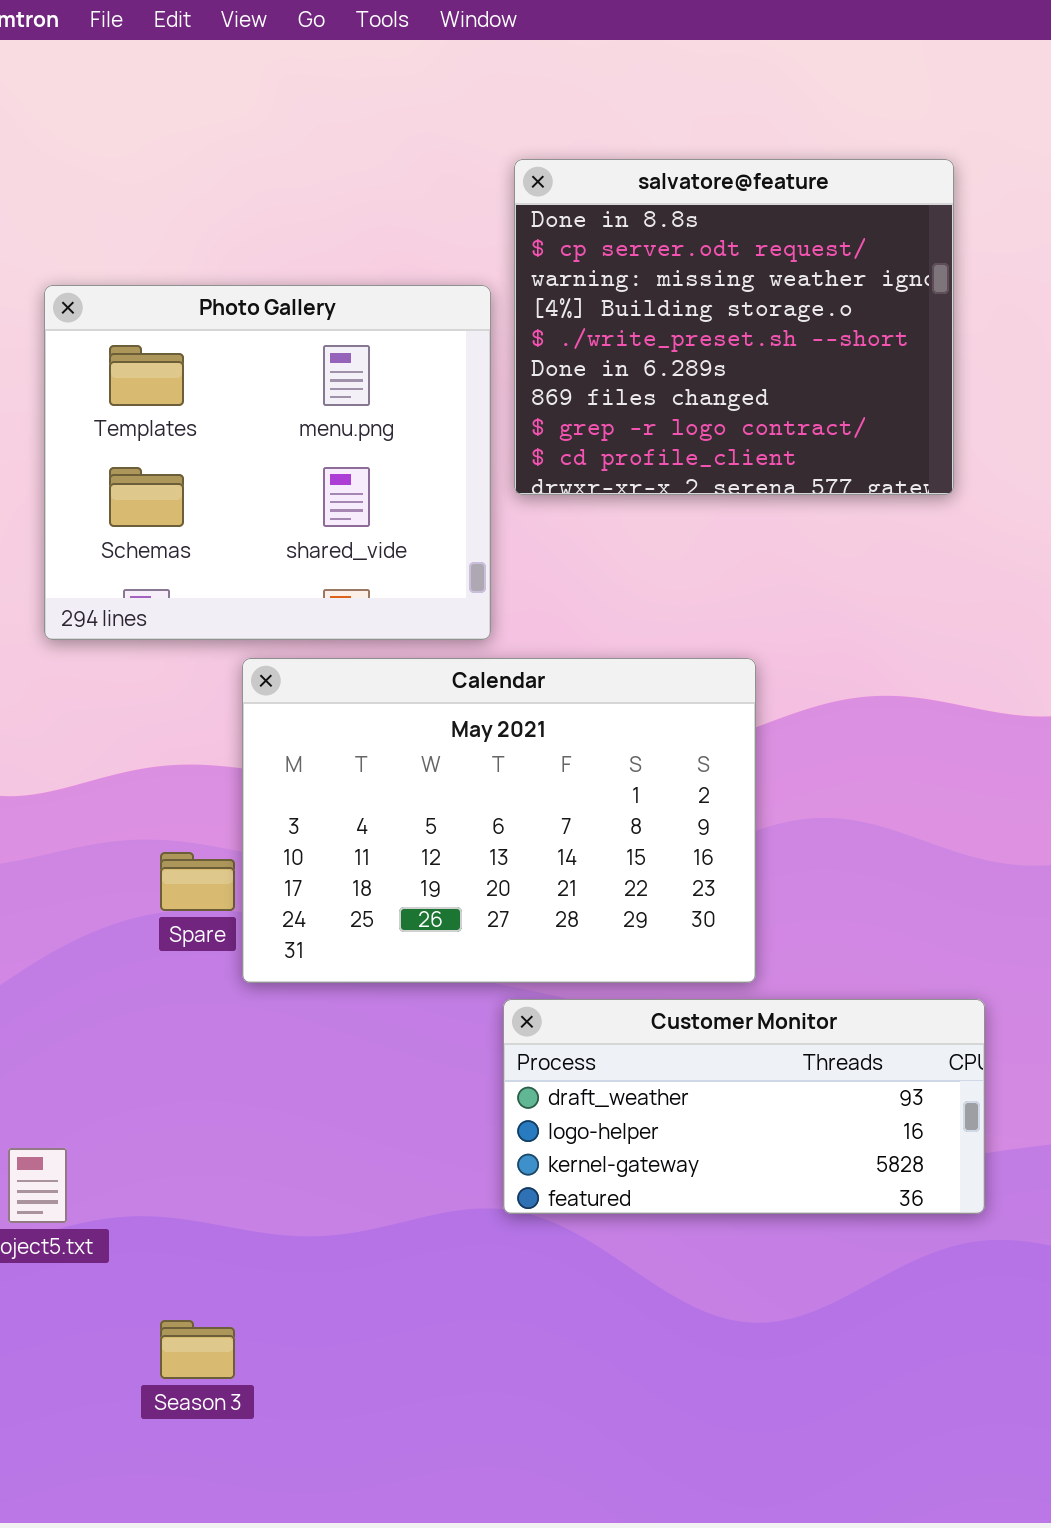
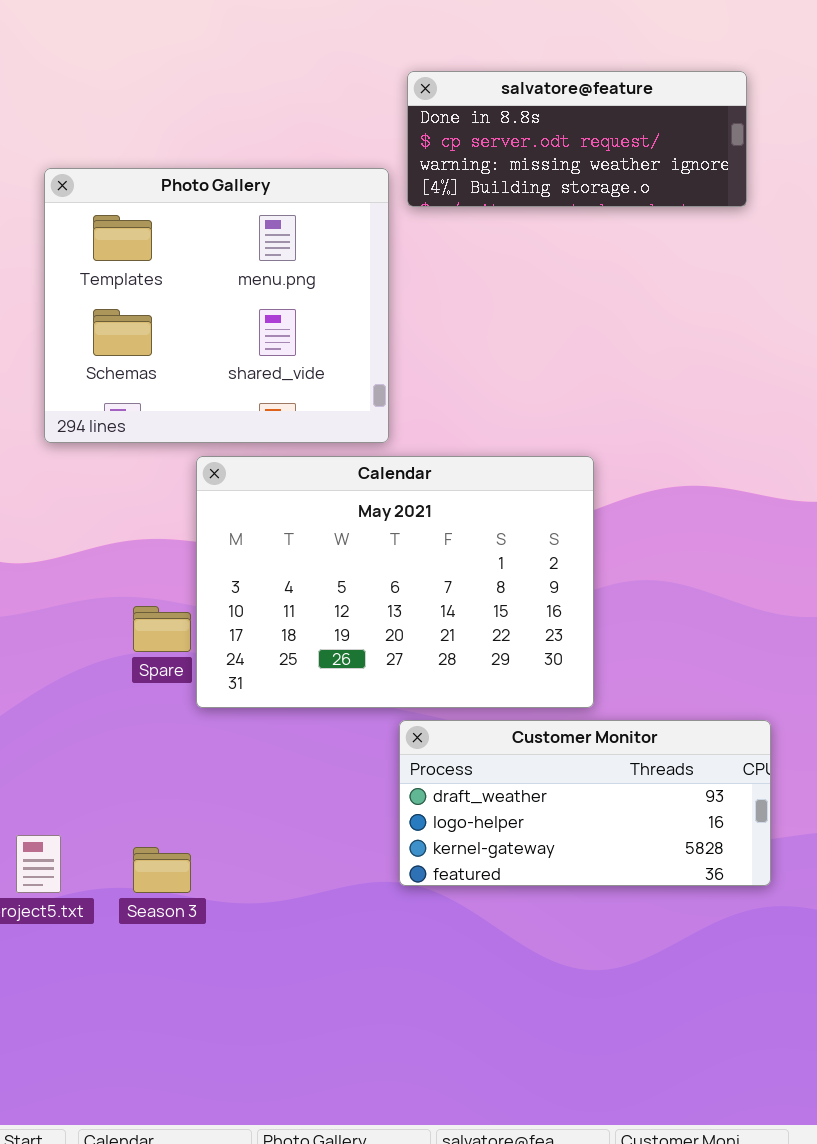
salvatore@feature: [514,159,954,495] -> [407,71,747,207], resized
Season 3: [160,1320,235,1379] -> [133,847,191,893], moved

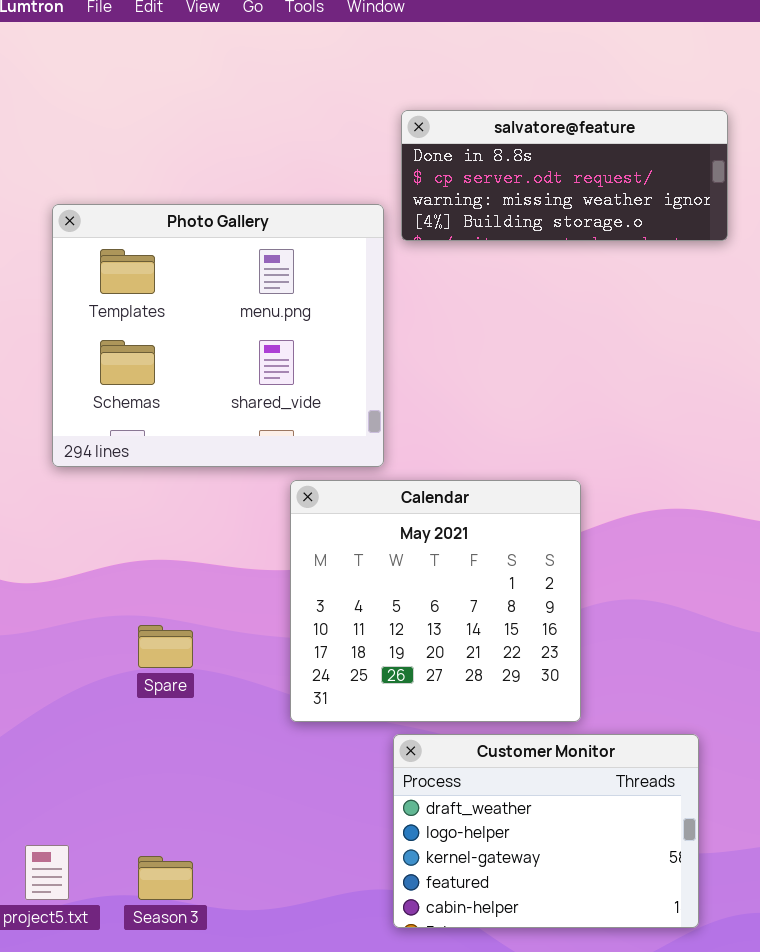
Calendar: [196,456,594,708] -> [290,480,581,722], resized
Customer Monitor: [399,720,771,886] -> [393,734,699,928], resized

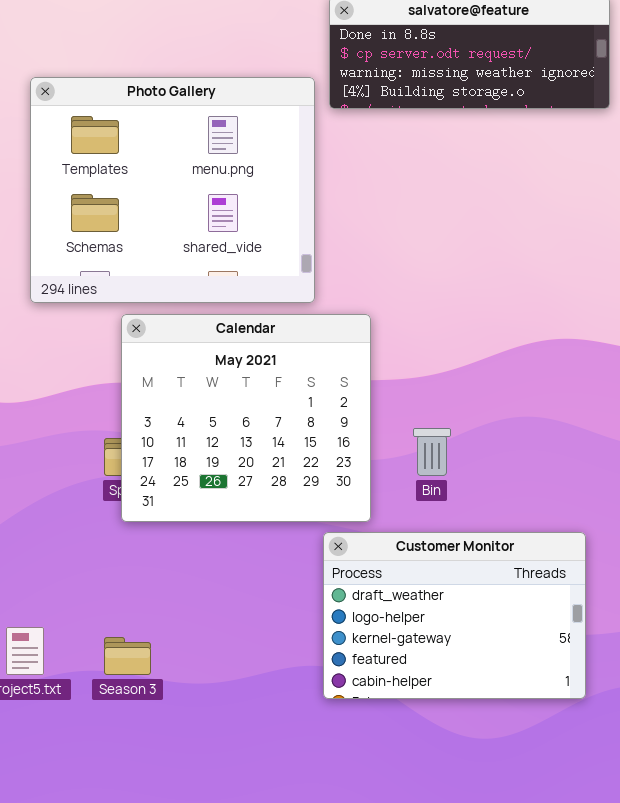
Calendar: [290,480,581,722] -> [121,314,371,522], moved

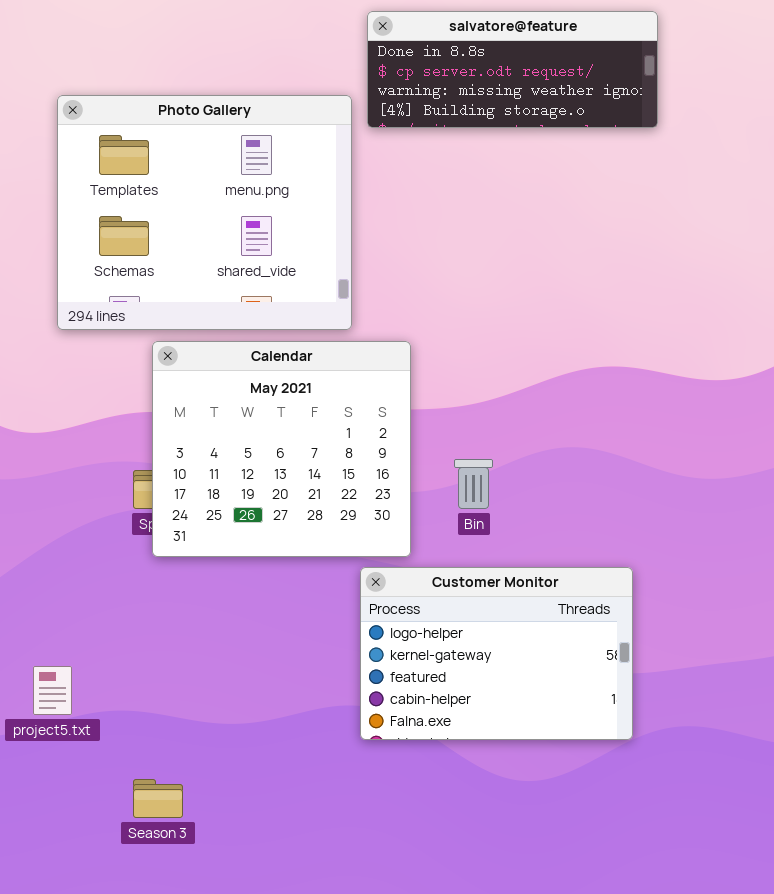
Customer Monitor: [323,532,586,699] -> [360,567,633,740], scrolled down 1 row
Season 3: [104,637,151,675] -> [133,779,183,818], moved

